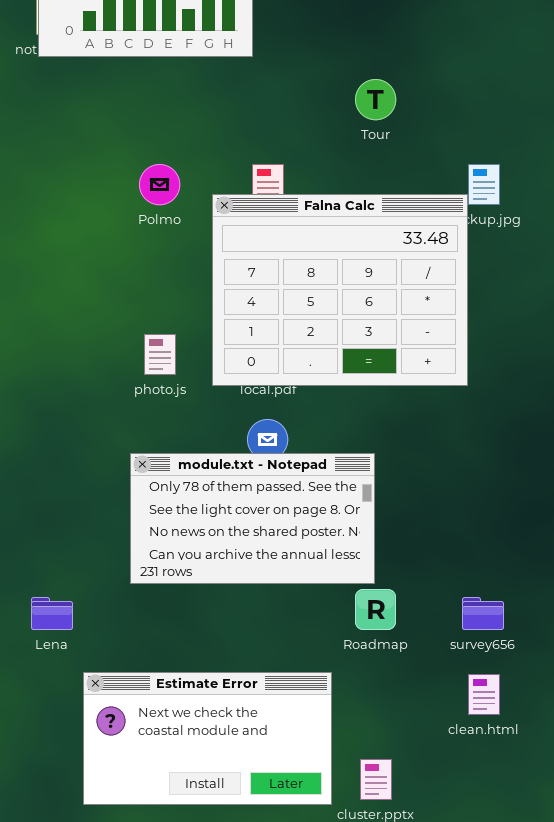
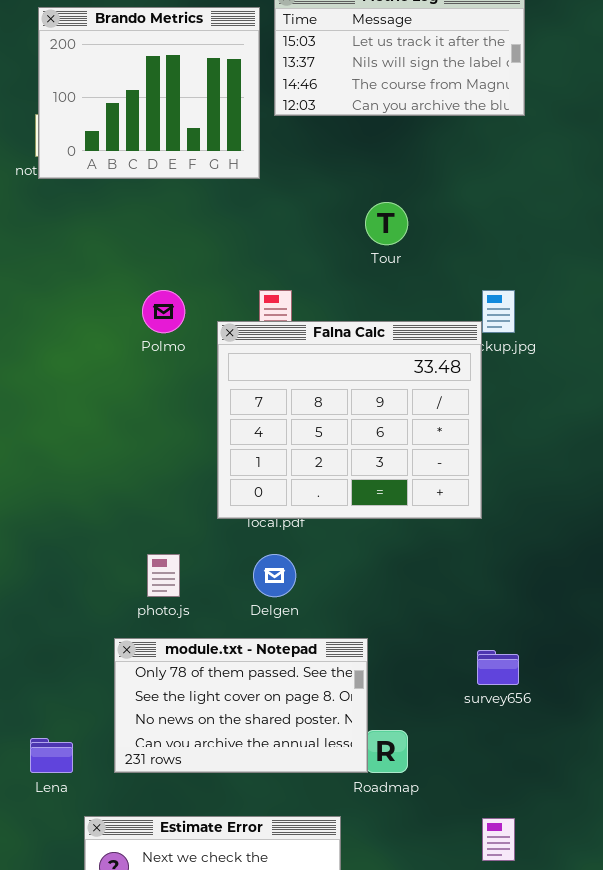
photo.js: [144,334,176,375] -> [147,554,180,597], moved
module.txt - Notepad: [130,453,375,584] -> [114,638,368,773], moved
survey656: [462,597,504,630] -> [477,650,519,685], moved

